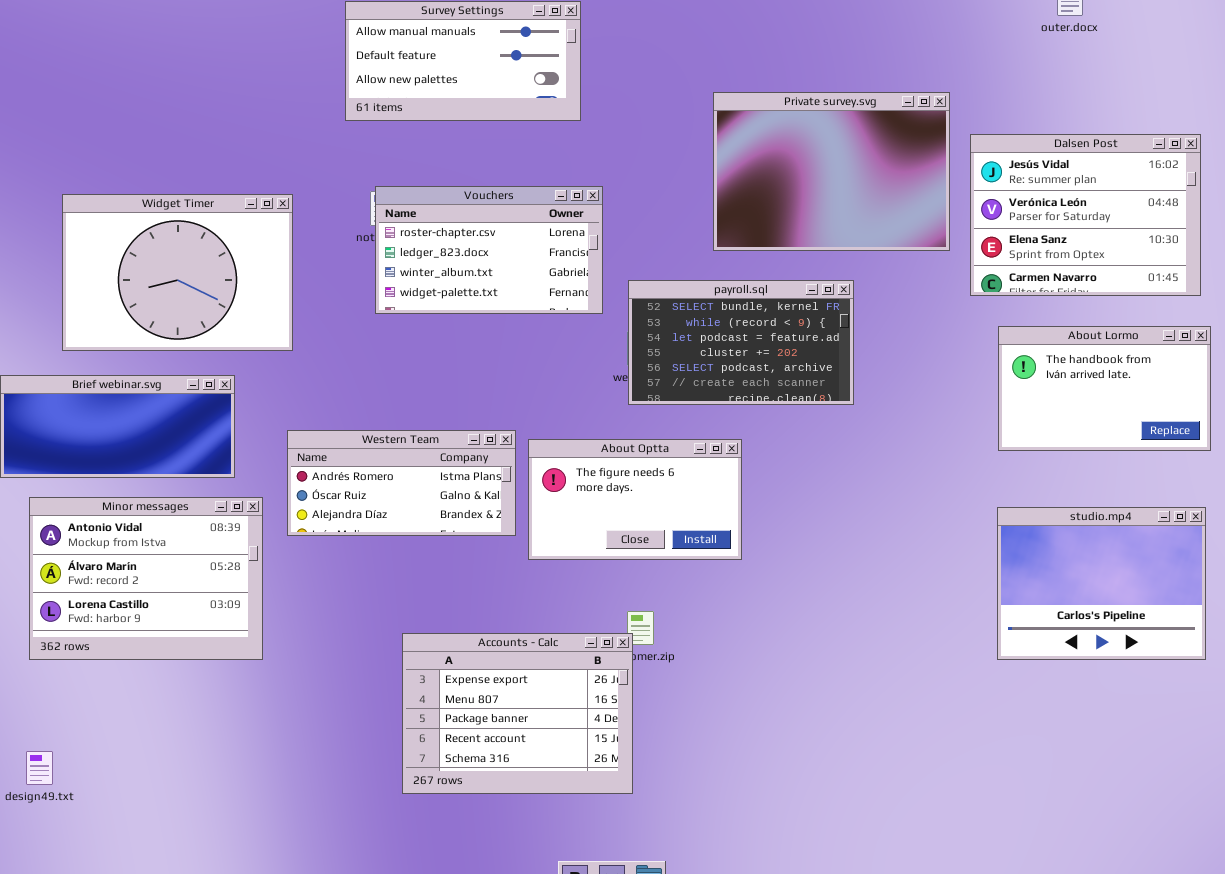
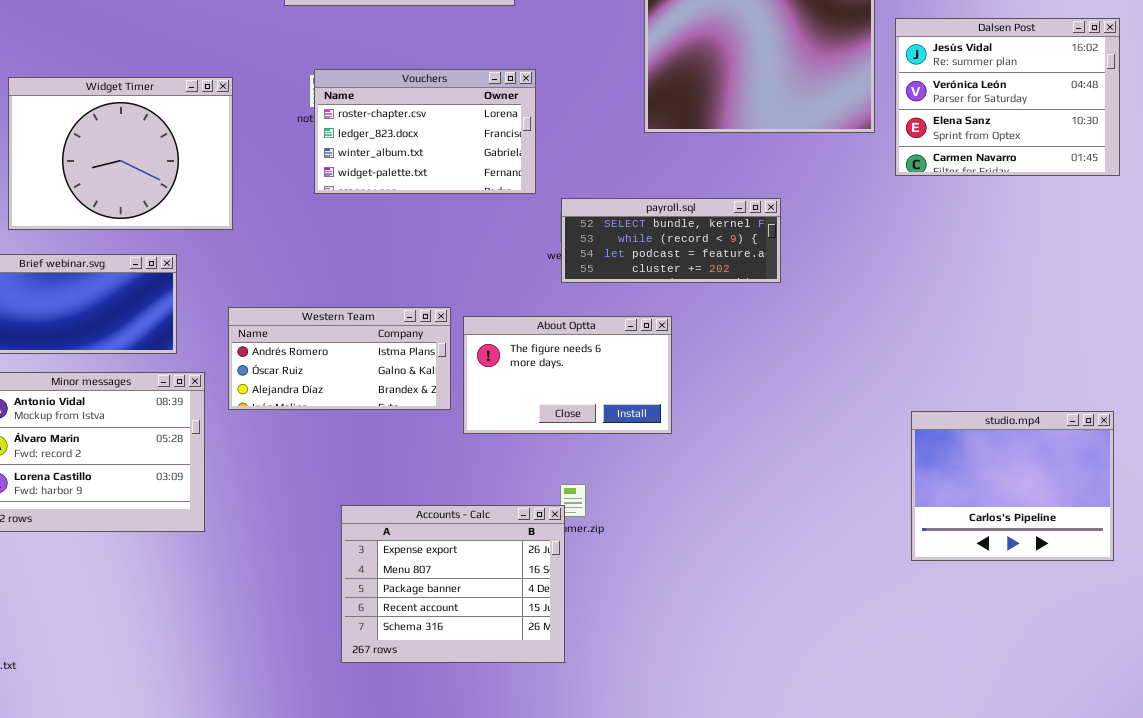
payroll.sql: [628,280,854,405] -> [561,198,781,283], resized
About Lormo: [998,326,1211,451] -> none, closed
studio.mp4: [997,507,1206,660] -> [911,411,1114,561], moved

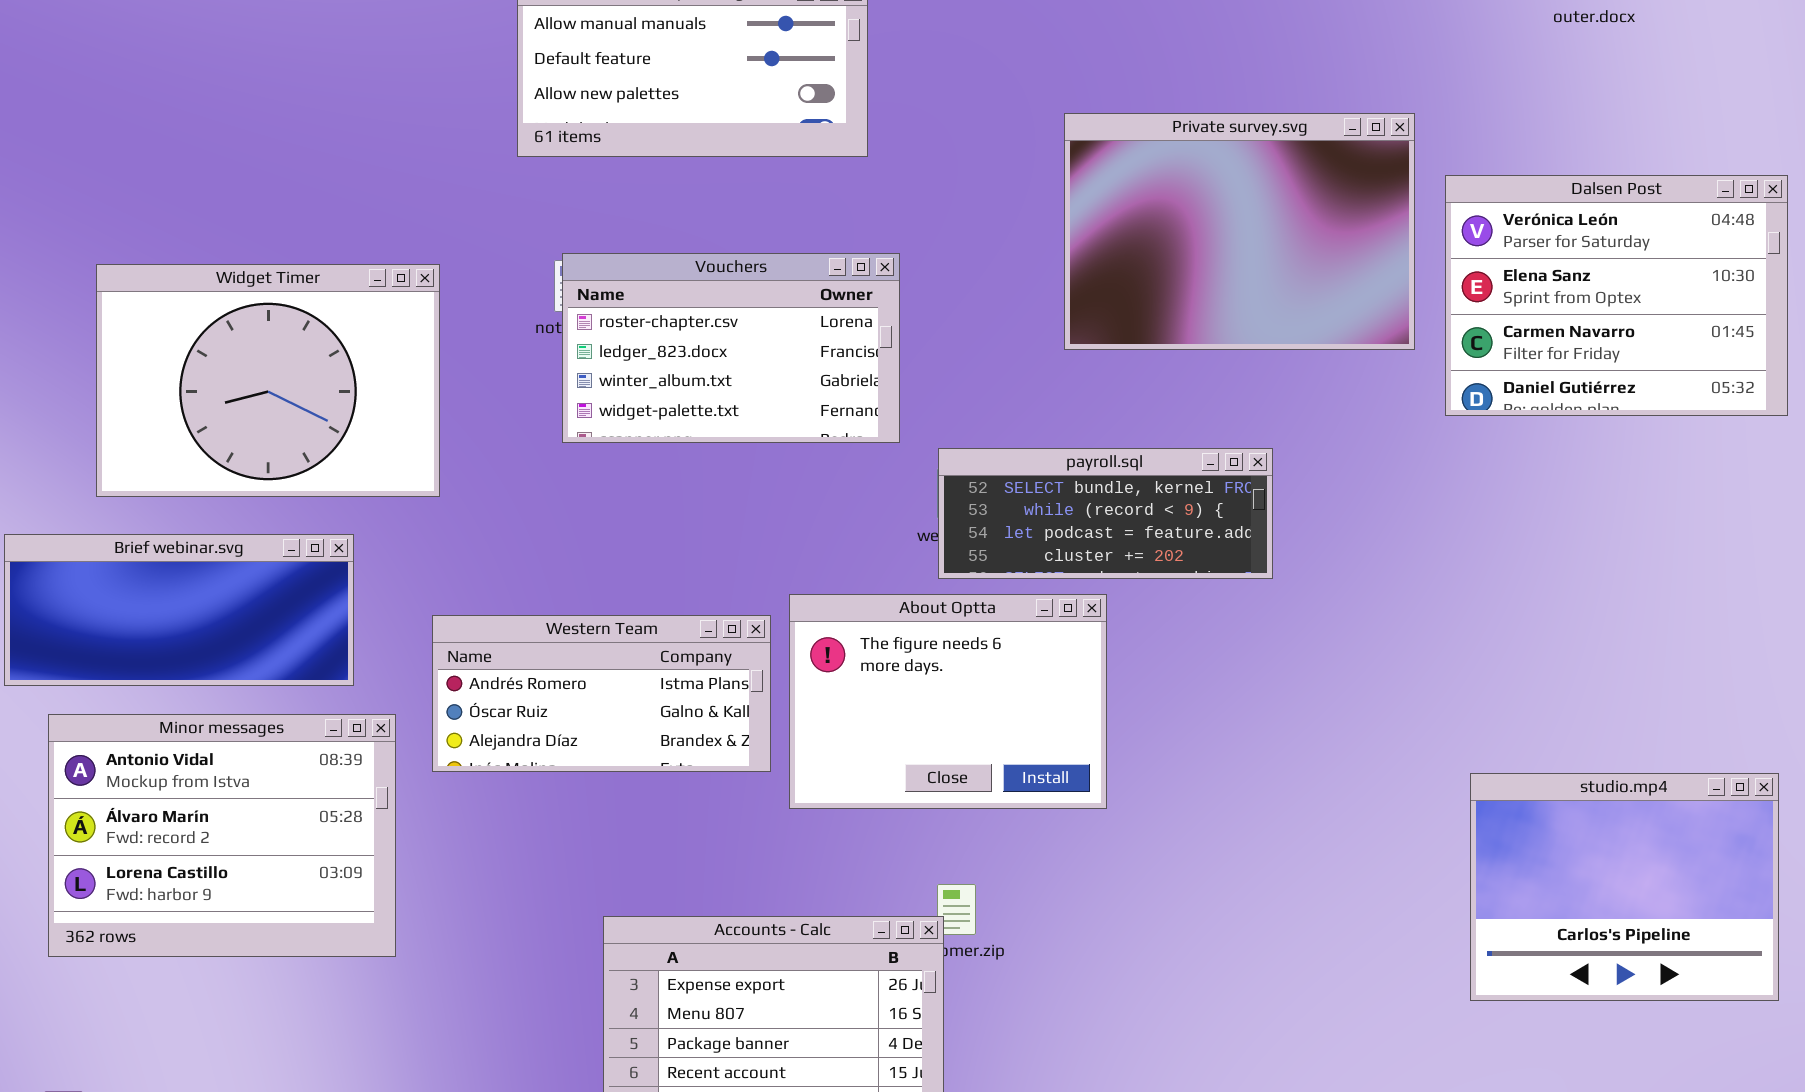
Dalsen Post: [895,18,1120,176] -> [1445,175,1788,416], scrolled down 1 row
About Optta: [463,316,672,434] -> [789,594,1107,809], resized

